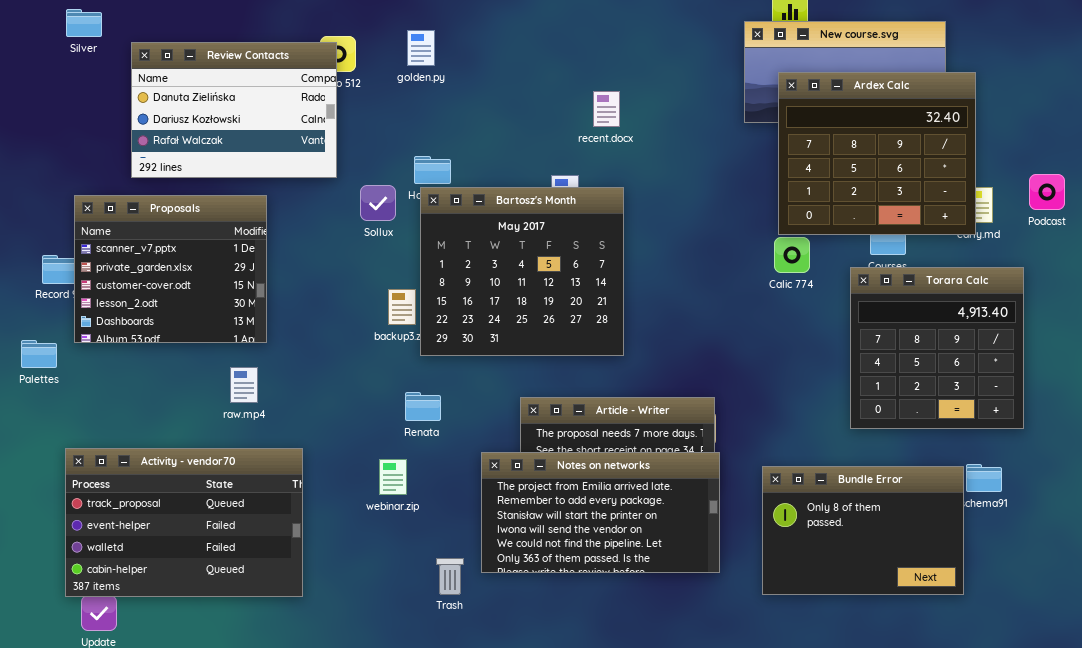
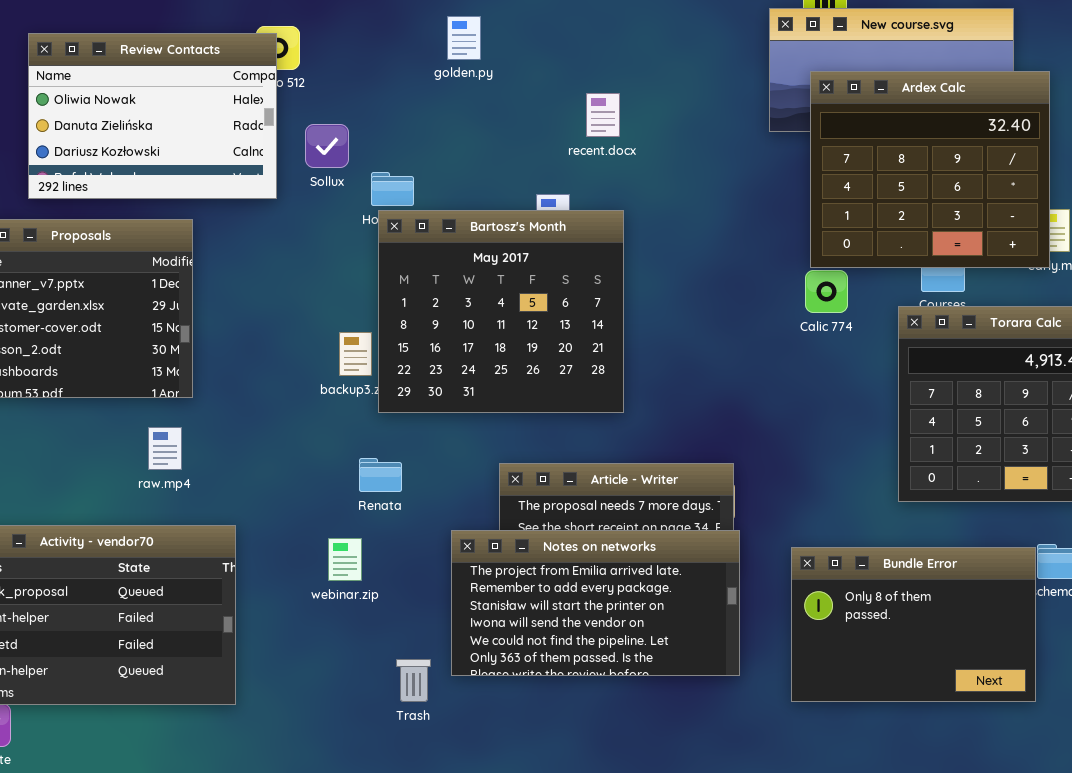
golden.py: [407,30,435,66] -> [447,16,481,60], moved
Review Contacts: [131,42,337,178] -> [28,33,277,199], scrolled up 1 row
Sollux: [360,185,396,221] -> [305,124,349,168], moved

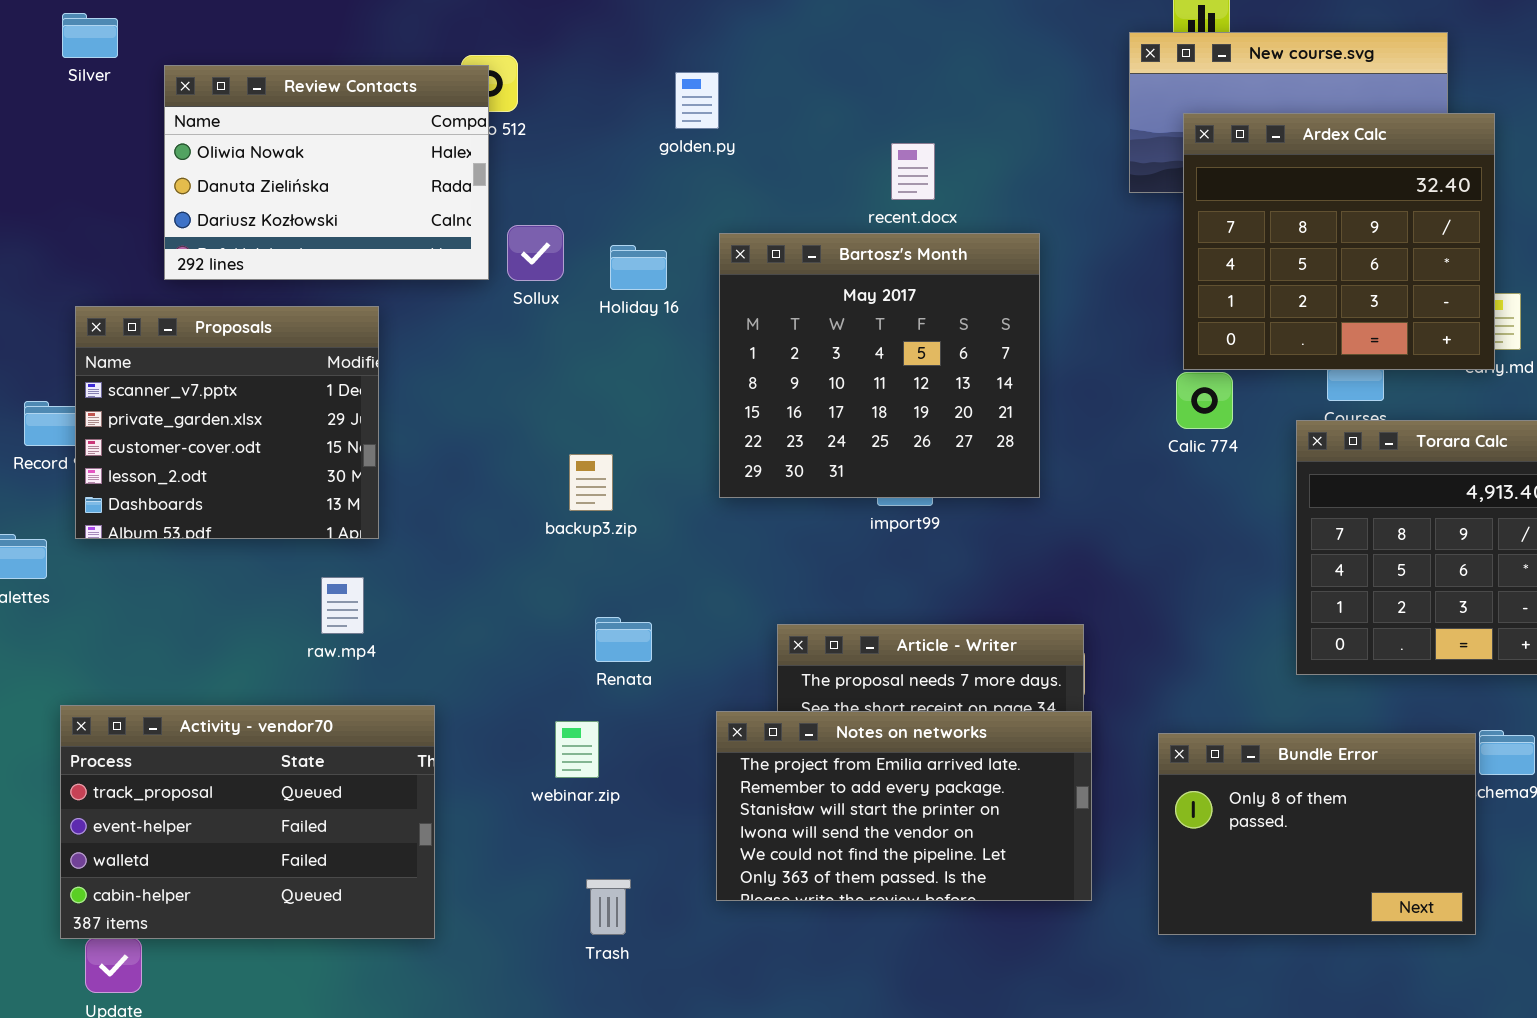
golden.py: [447,16,481,60] -> [675,72,719,129], moved
Sollux: [305,124,349,168] -> [507,225,564,281], moved
Bartosz's Month: [378,210,624,413] -> [719,233,1040,498], moved
Trash: [396,659,431,702] -> [586,879,631,935], moved

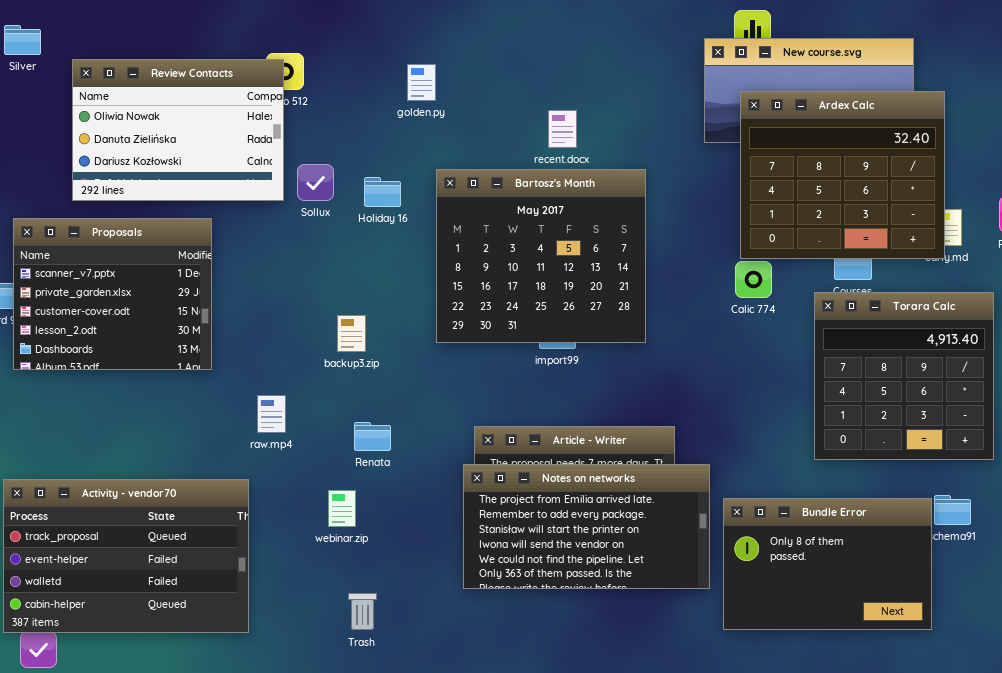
raw.mp4: [321,577,364,634] -> [257,395,286,433], moved
Notes on networks: [716,711,1092,901] -> [463,464,710,589], moved

